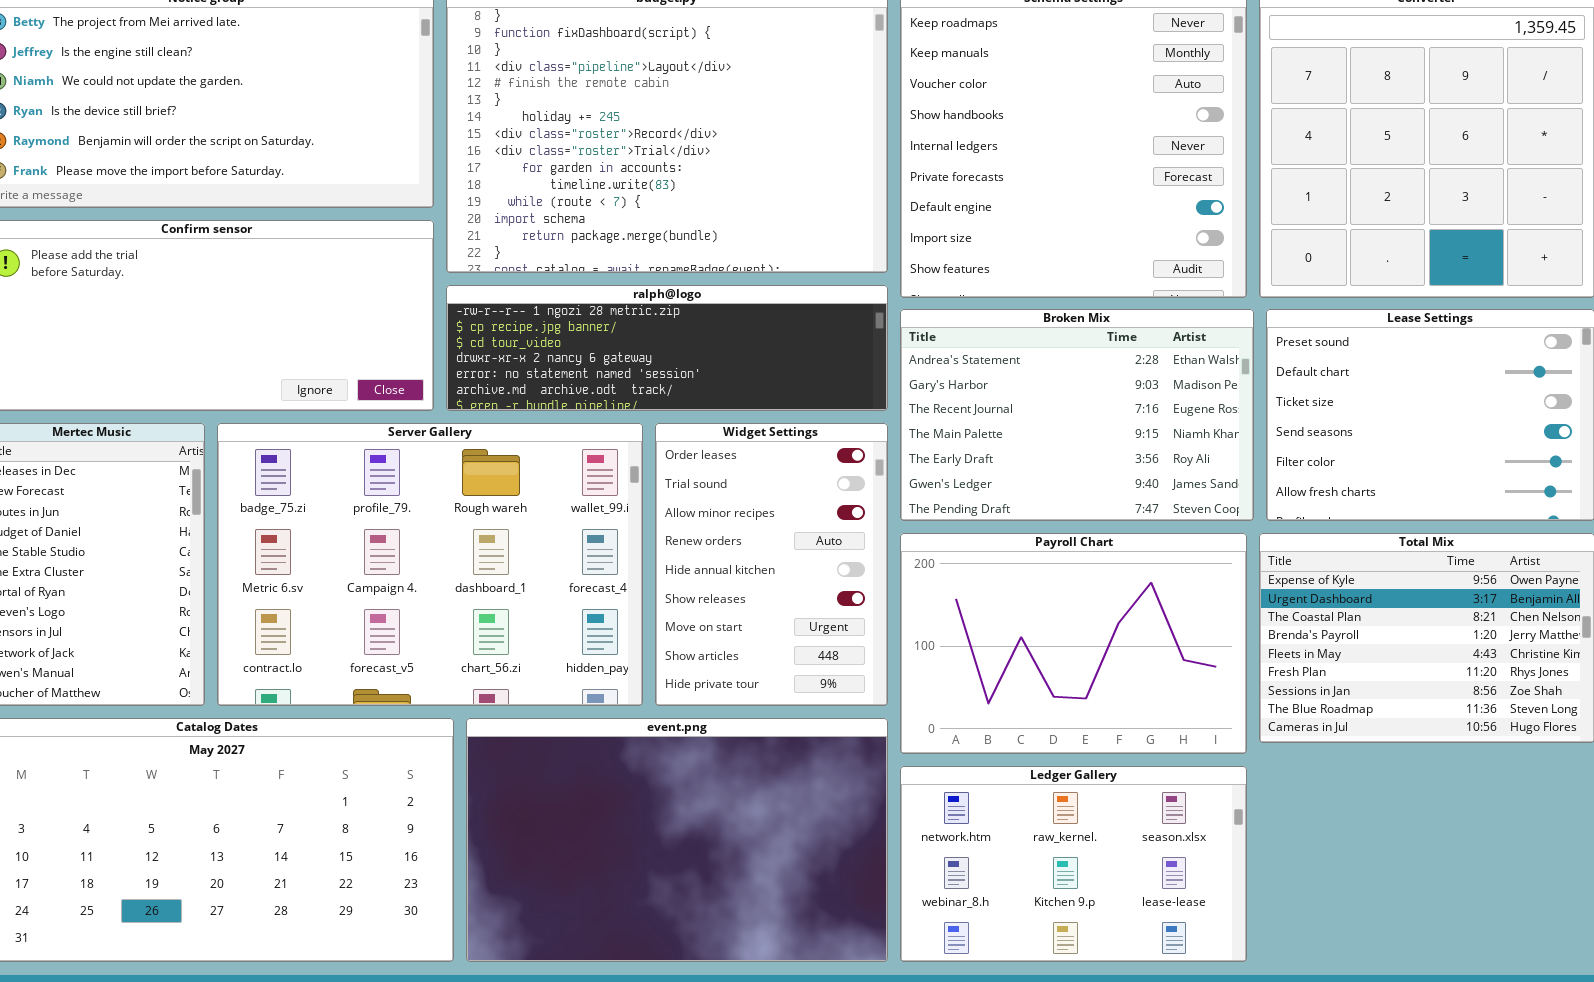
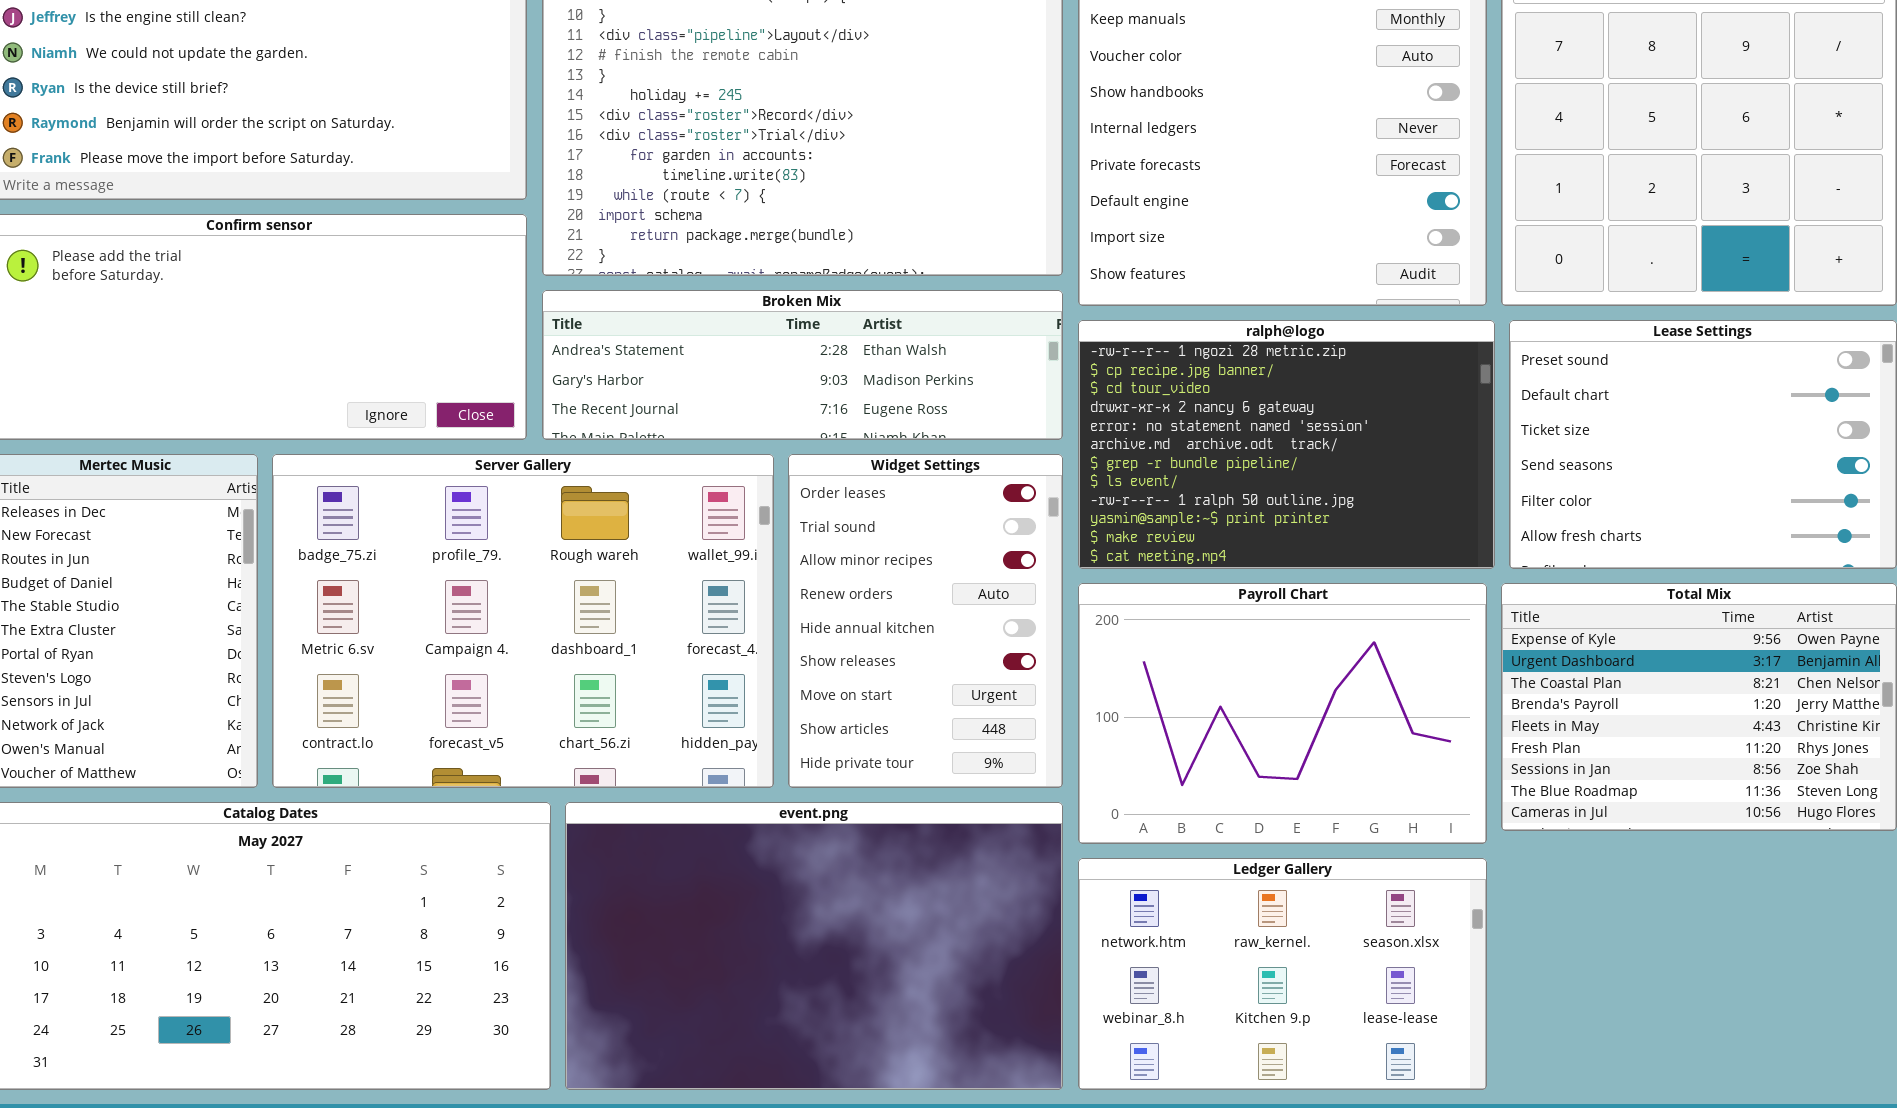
ralph@logo: [446,285,888,411] -> [1078,320,1495,569], moved, resized
Broken Mix: [900,309,1254,521] -> [542,290,1063,440], moved, resized

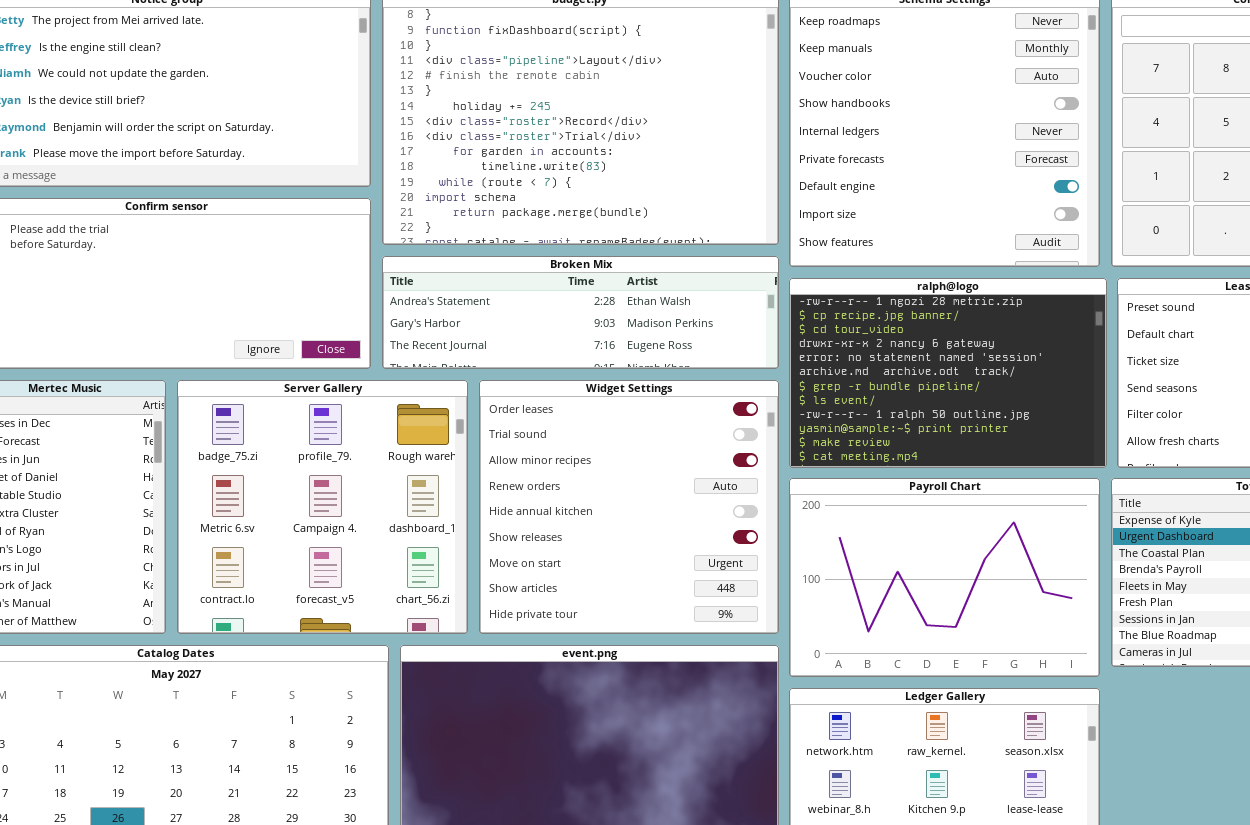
Server Gallery: [272,454,774,788] -> [177,380,468,634], resized
Widget Settings: [788,454,1063,788] -> [479,380,779,634], resized

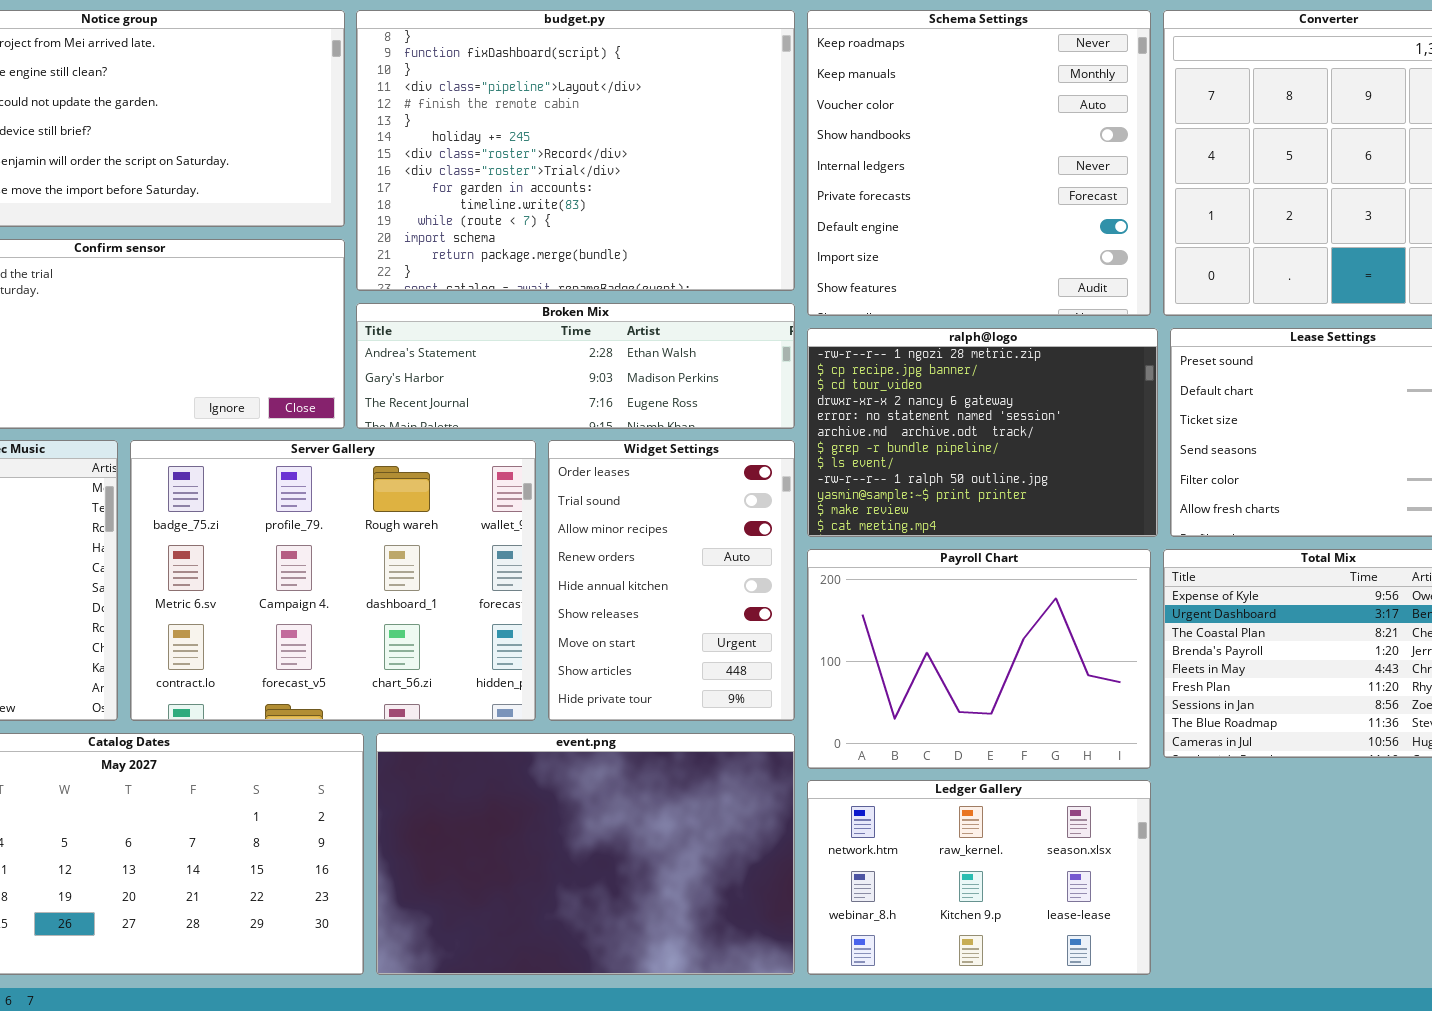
Server Gallery: [177,380,468,634] -> [130,440,536,721], resized
Widget Settings: [479,380,779,634] -> [548,440,795,721], resized

